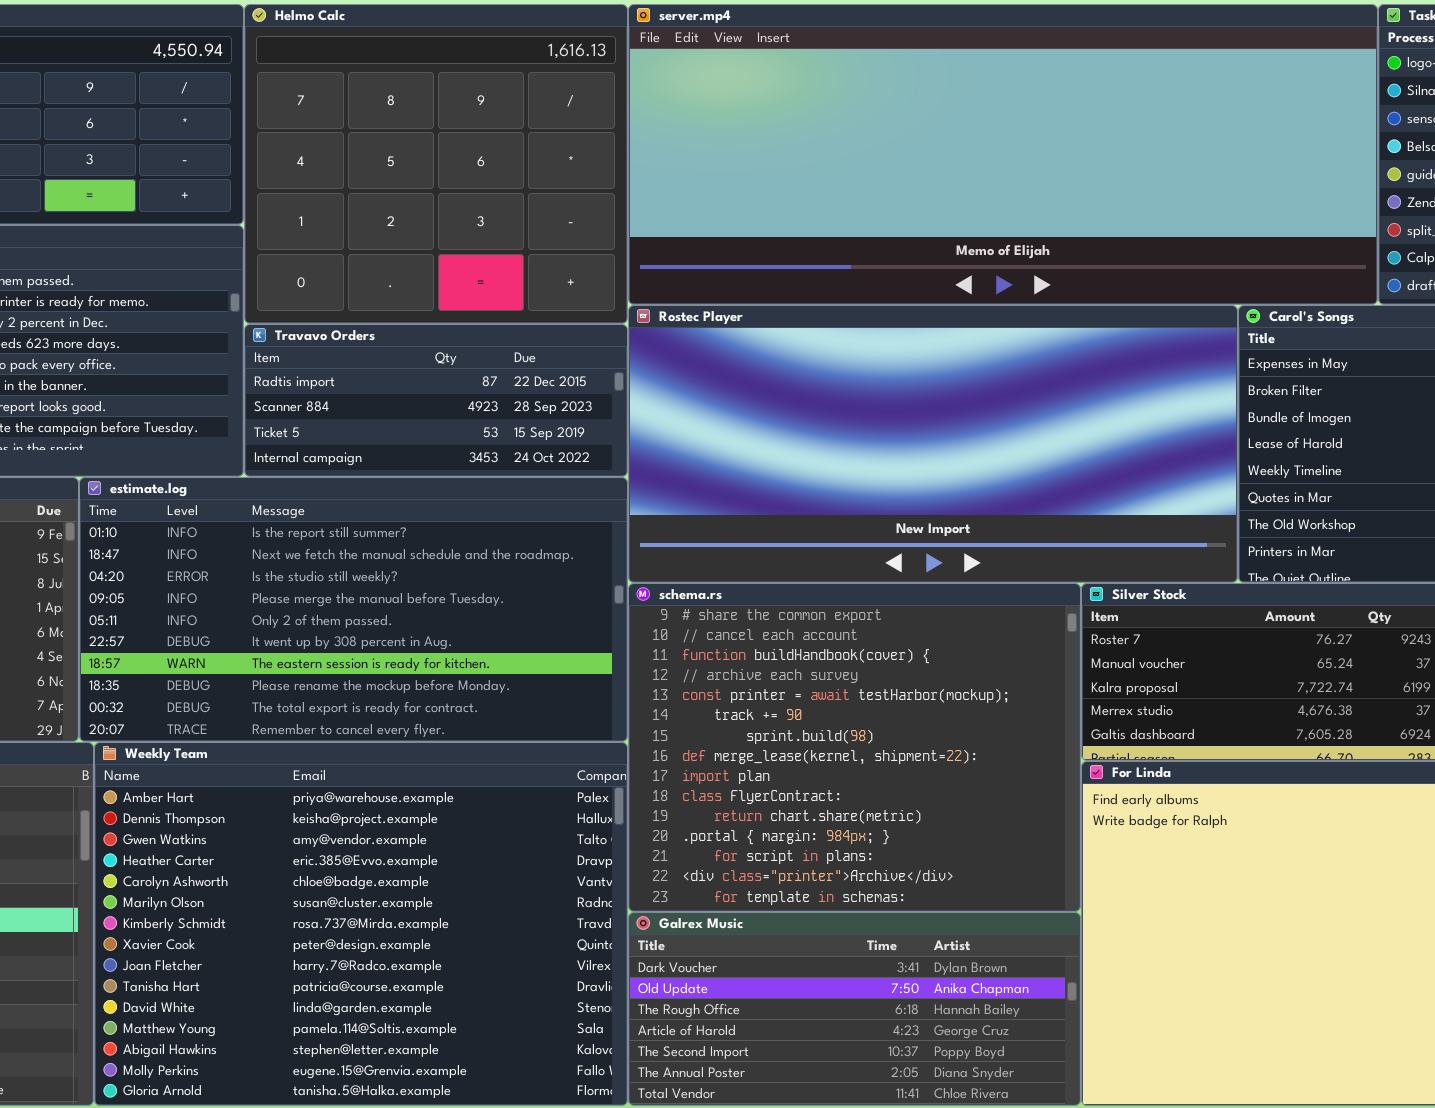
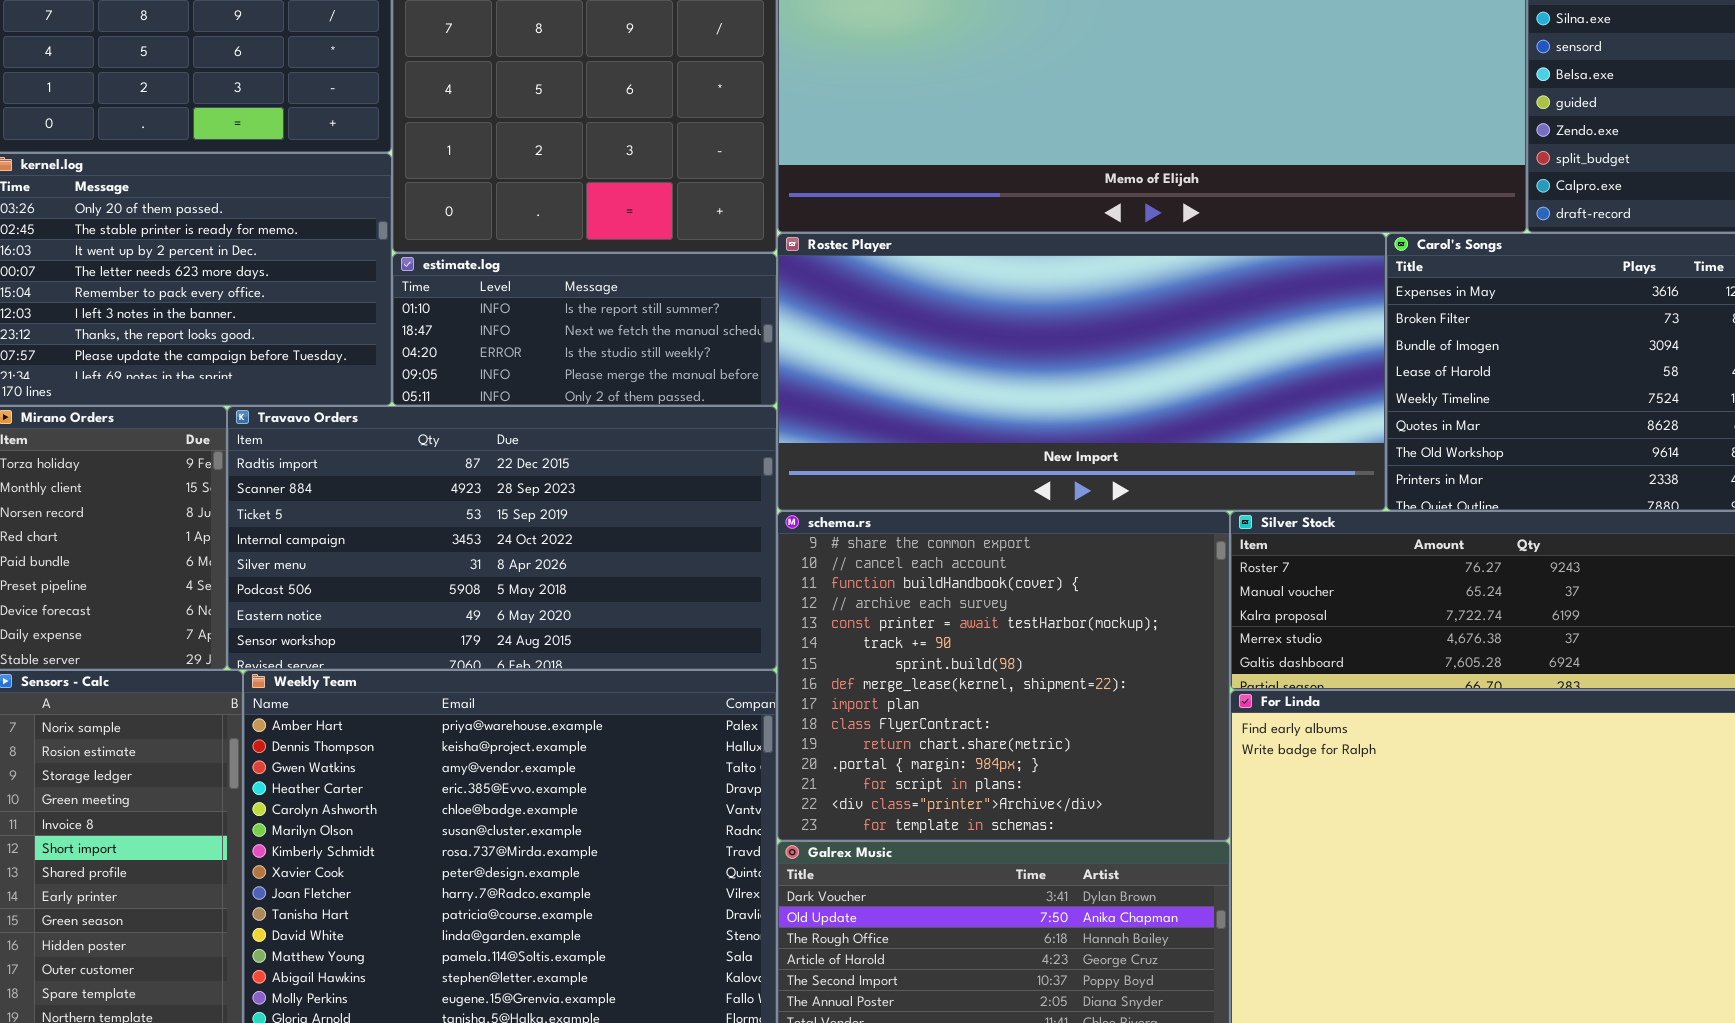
Travavo Orders: [244,324,628,477] -> [227,406,777,670], moved, resized
estimate.log: [79,477,628,742] -> [392,253,777,406], moved, resized

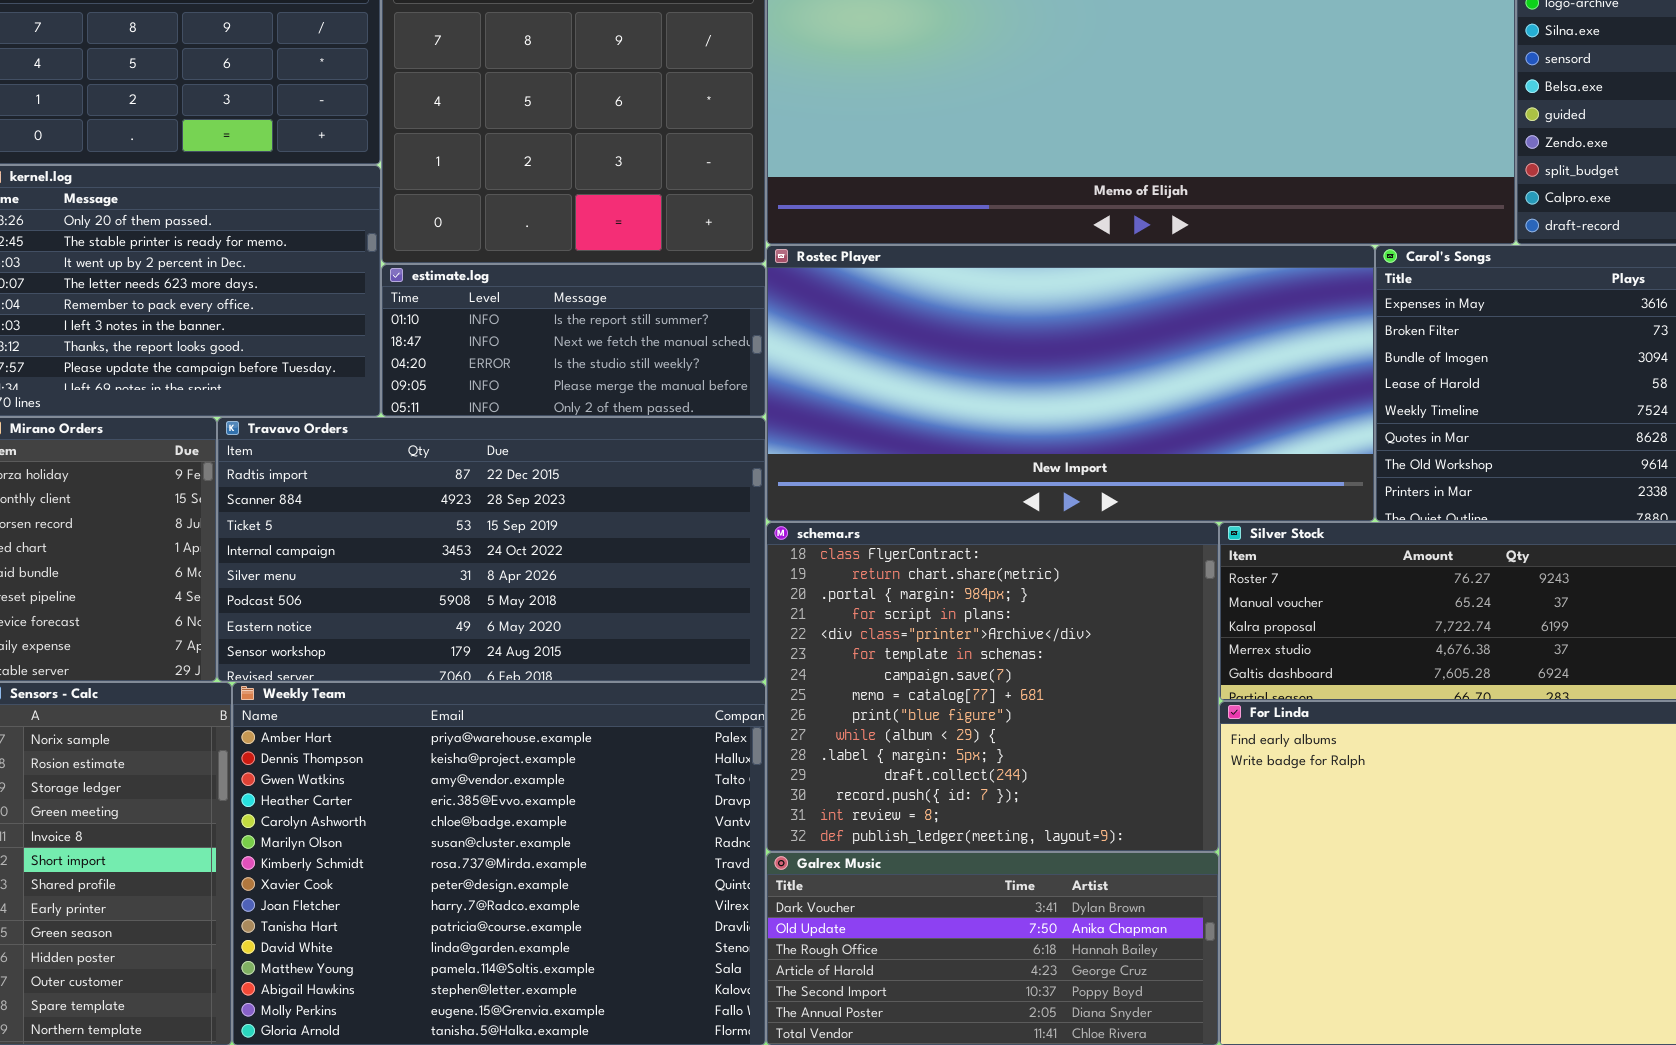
schema.rs: [777,511,1230,841] -> [766,522,1219,852], scrolled down 9 rows

